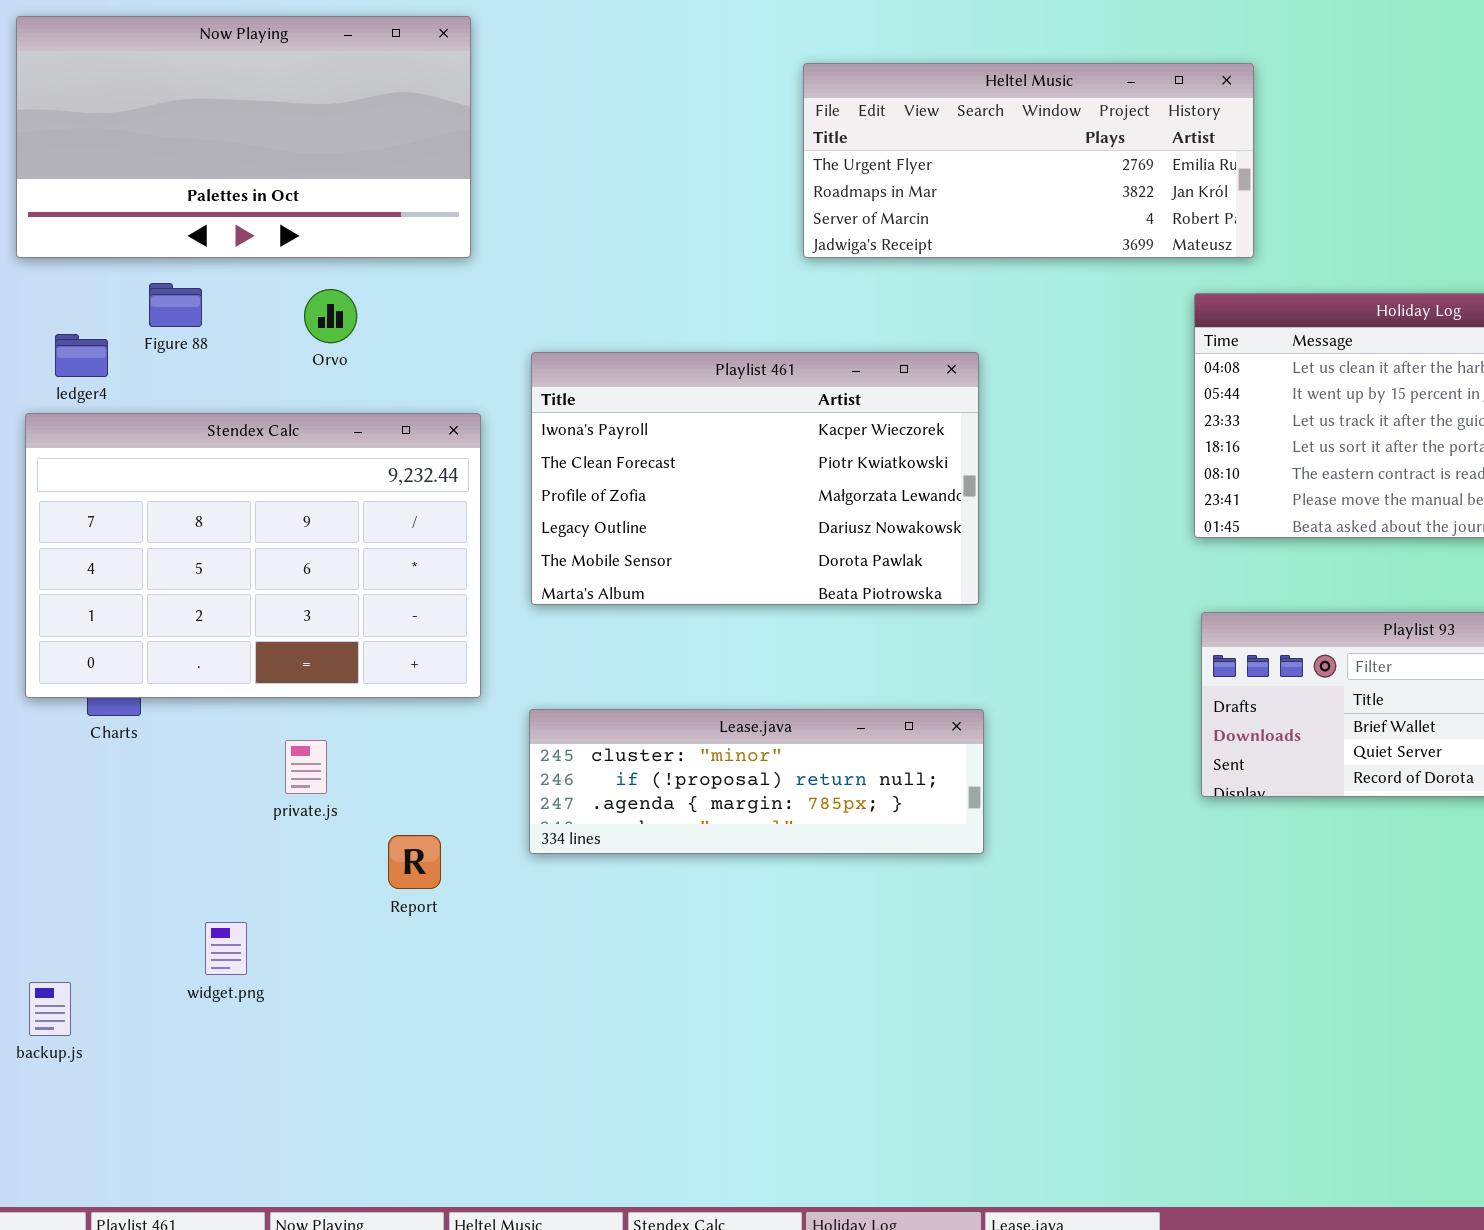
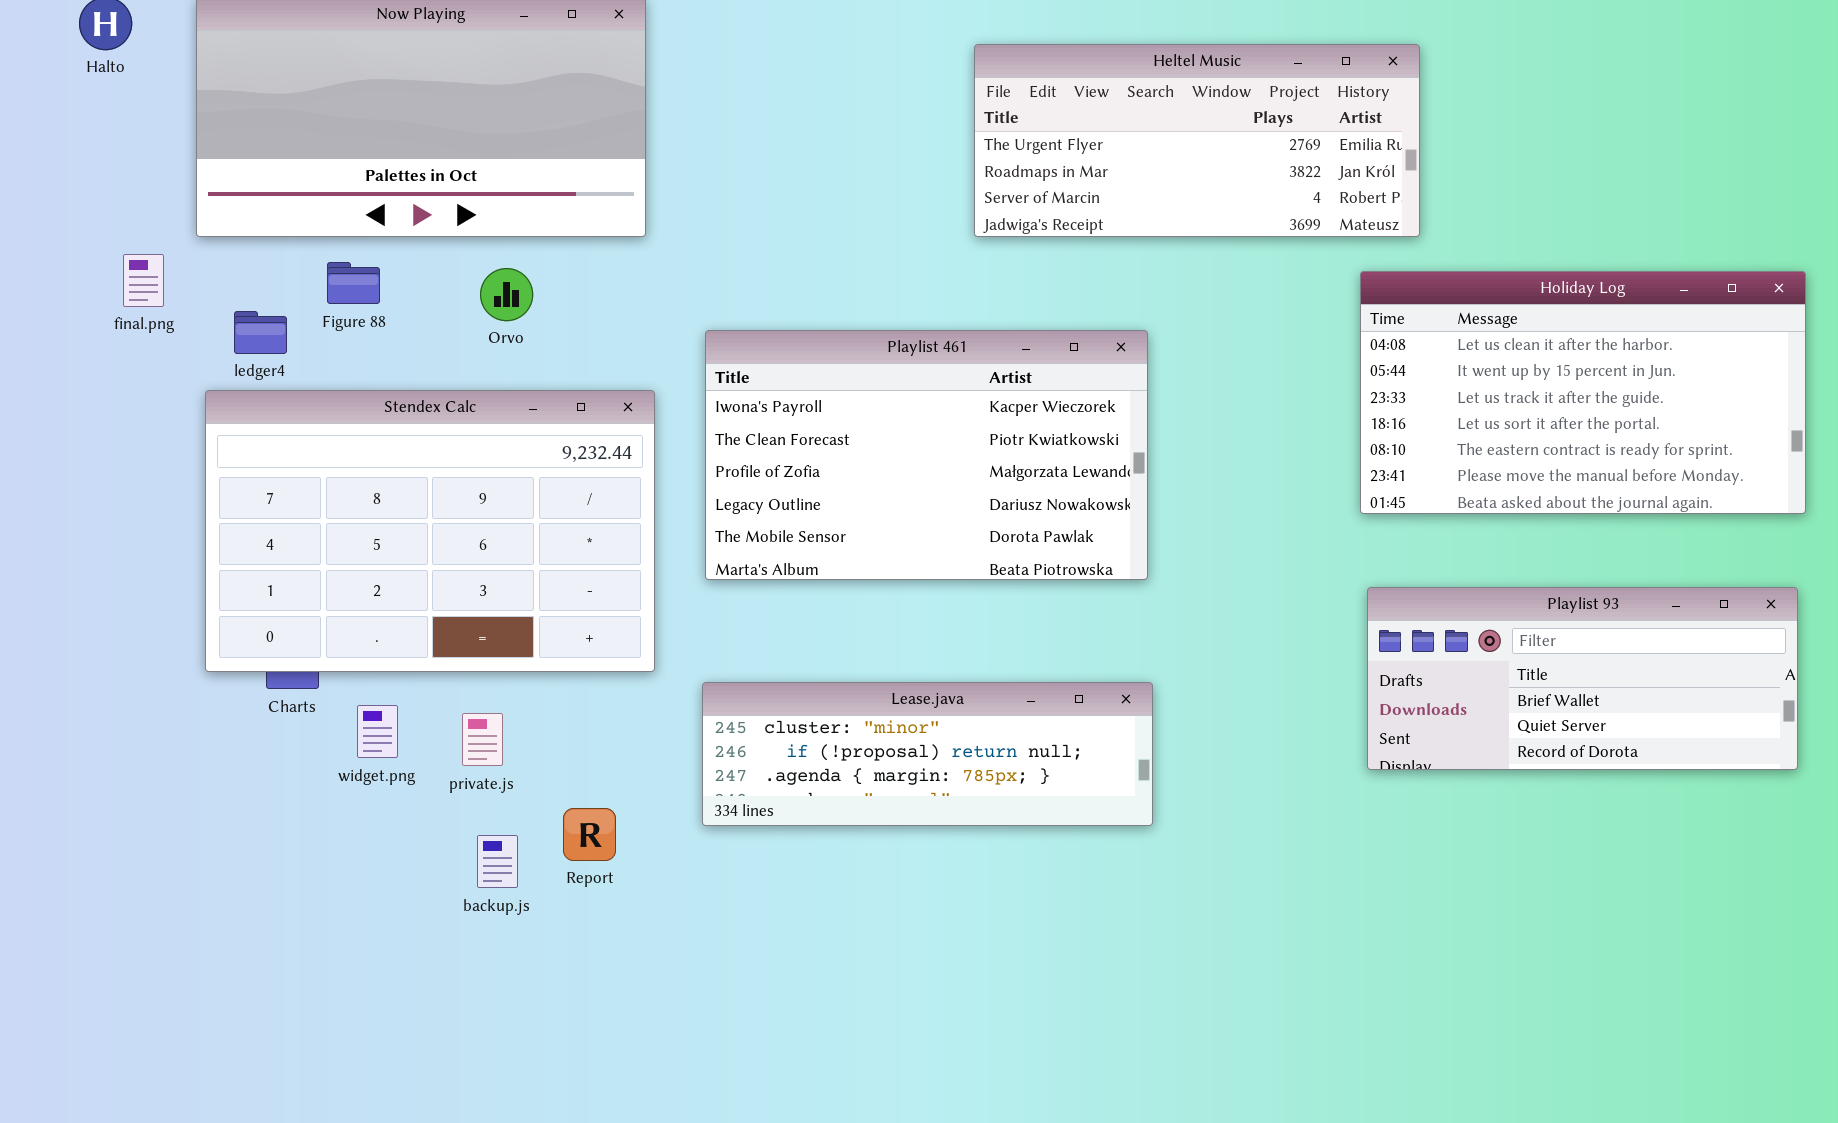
widget.png: [205,922,247,975] -> [357,705,398,758], moved
backup.js: [29,982,71,1036] -> [477,835,518,888], moved

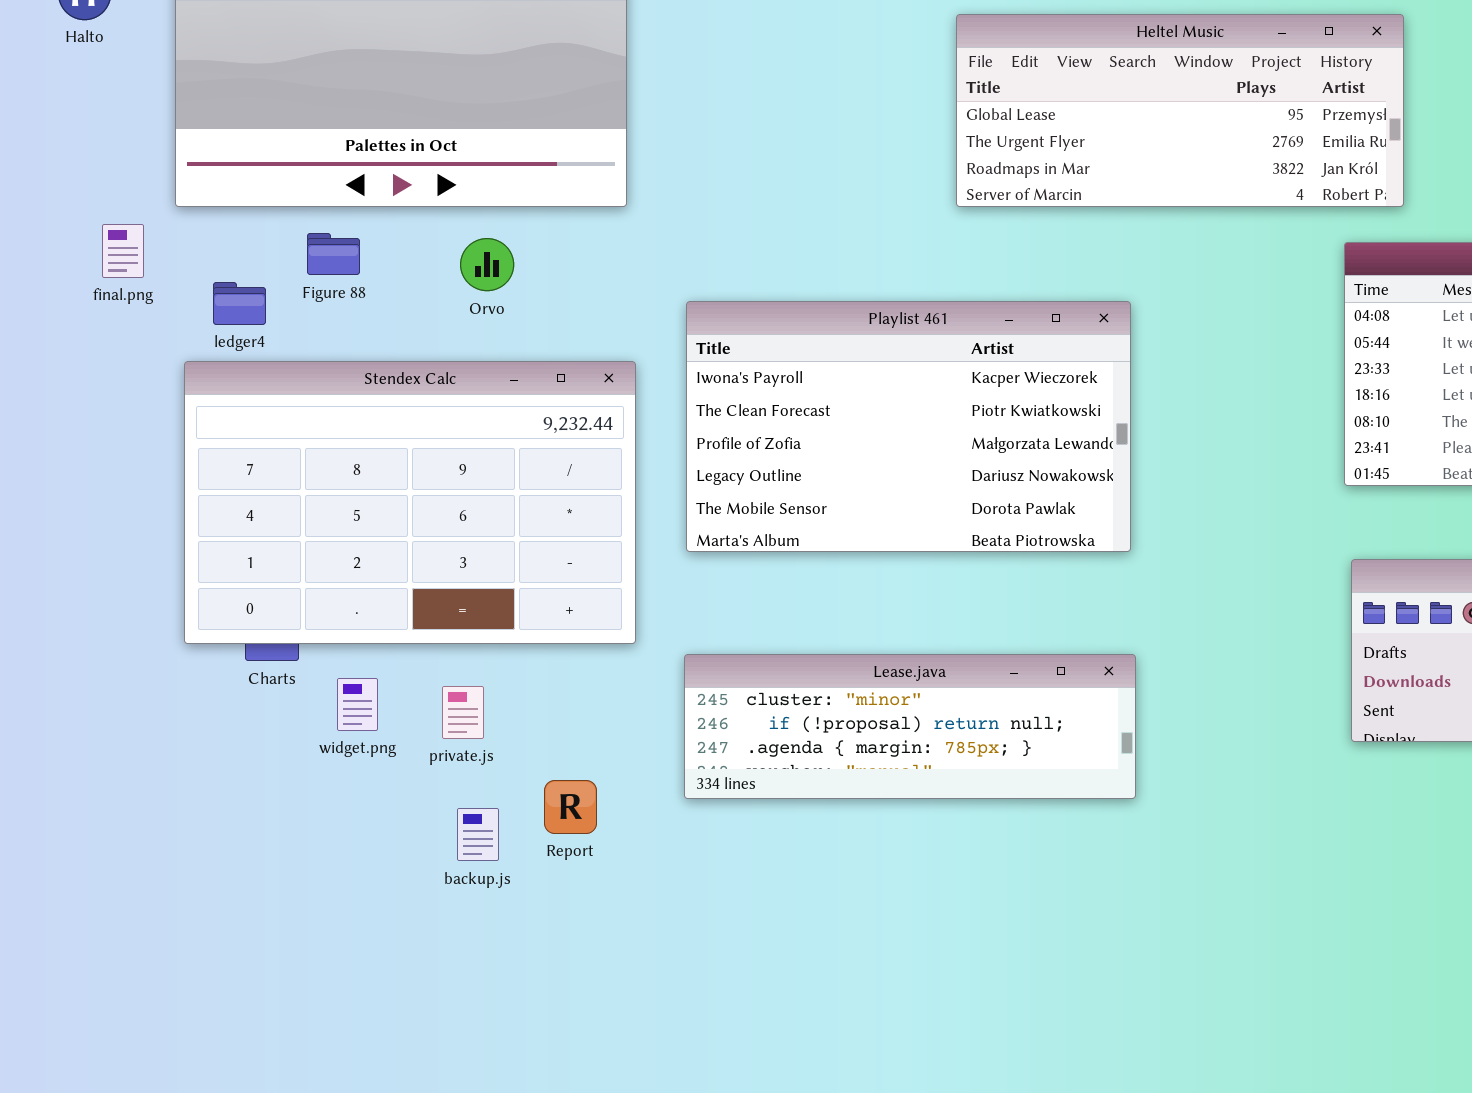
Heltel Music: [974,44,1420,237] -> [956,14,1404,207], scrolled up 1 row

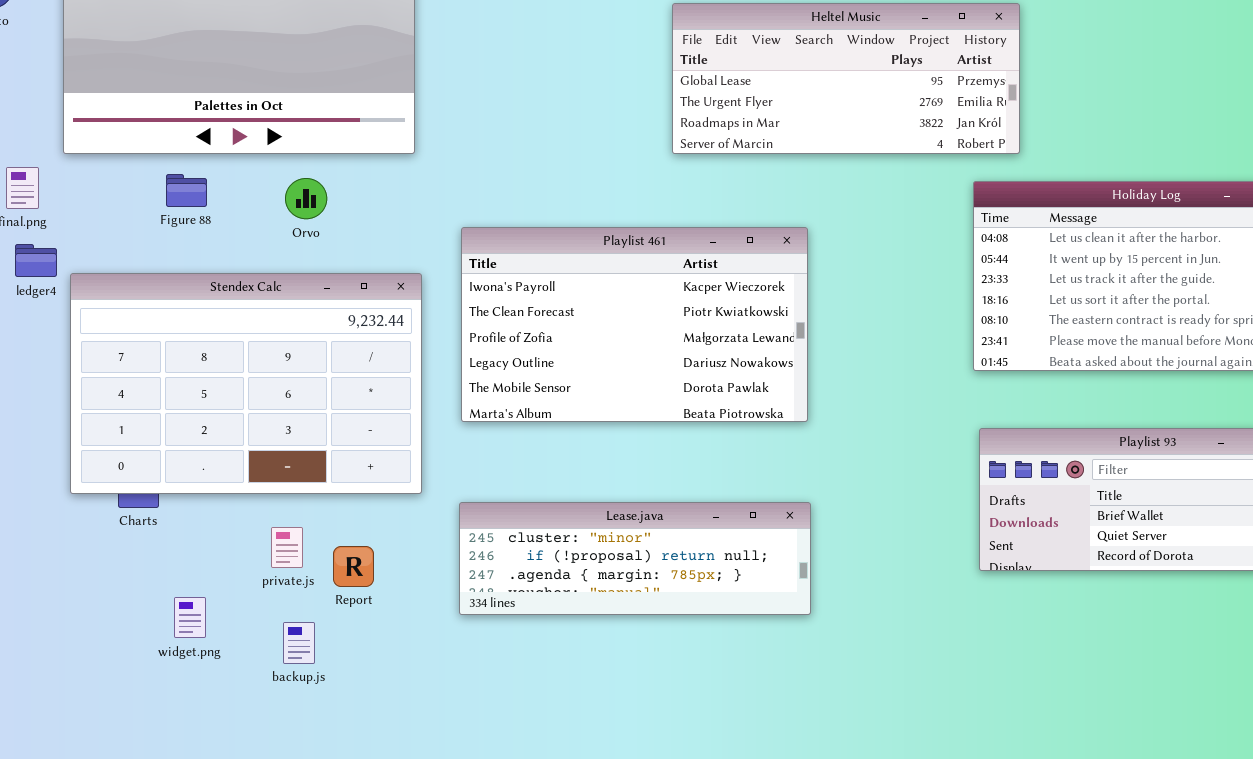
ledger4: [213,282,266,325] -> [15,244,57,277], moved
widget.png: [337,678,378,731] -> [174,597,206,638], moved
Report: [544,780,597,834] -> [333,546,374,587], moved

